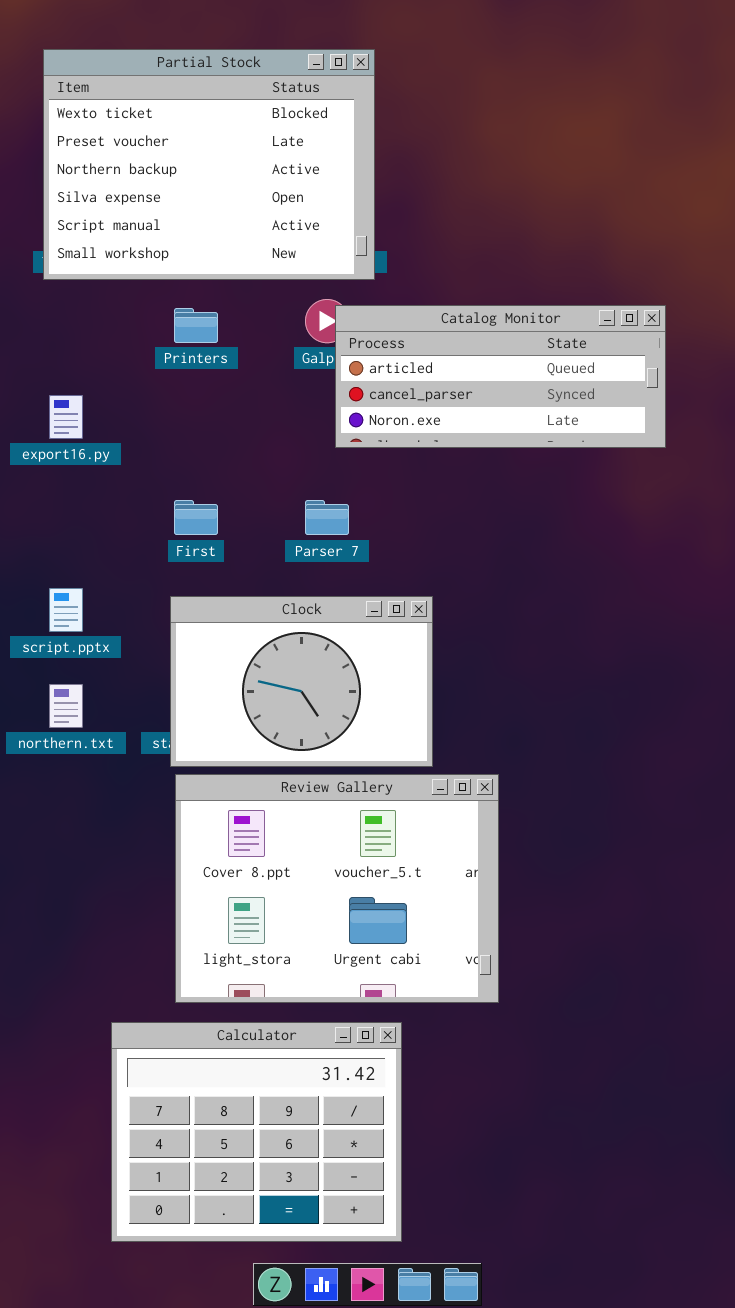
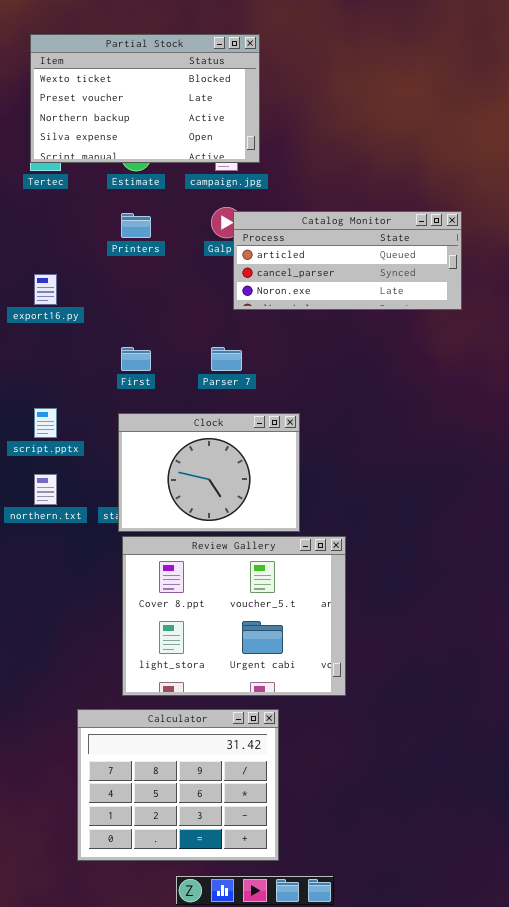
Partial Stock: [43,49,375,280] -> [30,34,260,163], resized

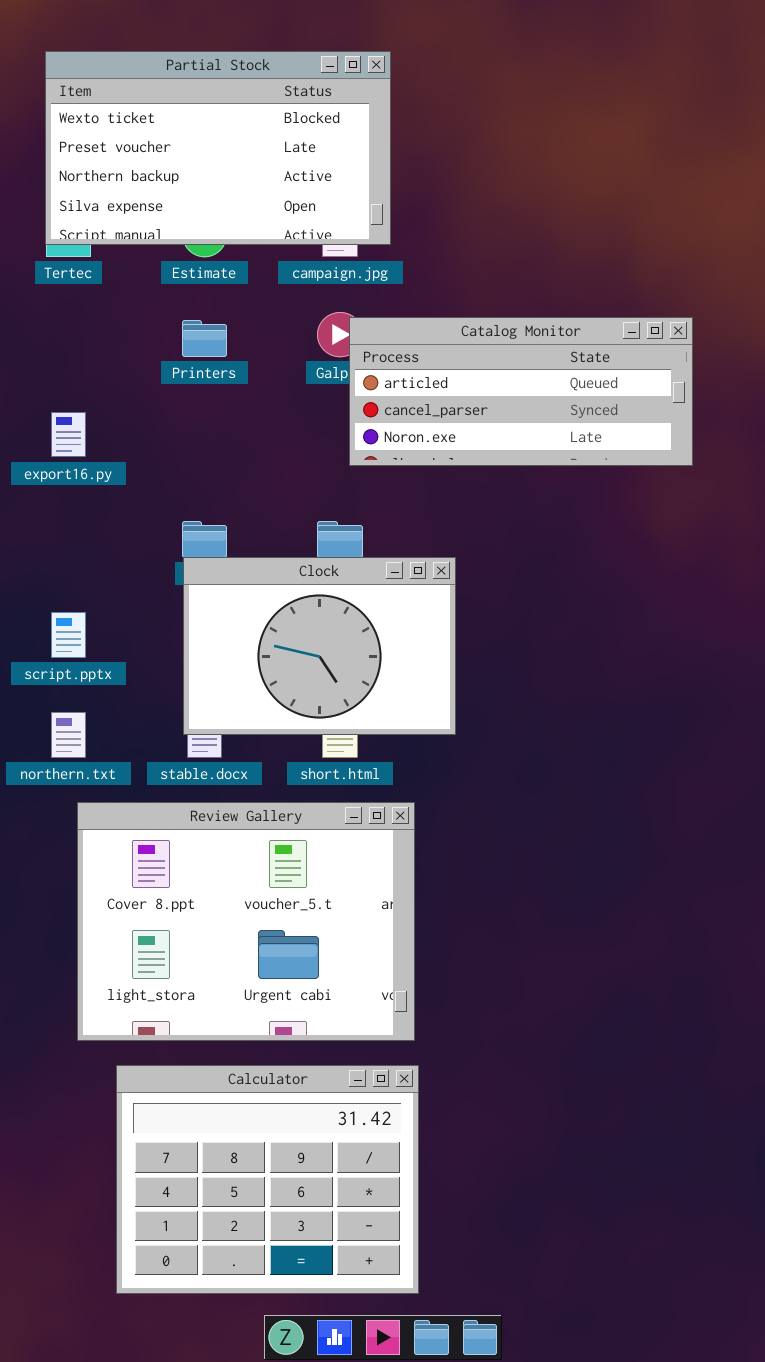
Clock: [118,413,300,532] -> [183,557,456,735], moved
Review Gallery: [122,536,346,696] -> [77,802,415,1041], moved

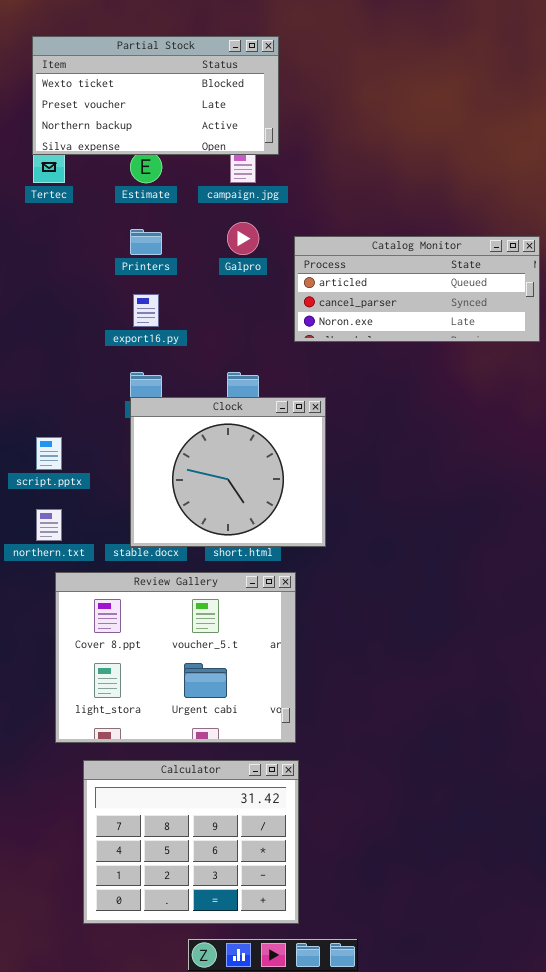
Partial Stock: [45,51,391,245] -> [32,36,279,155], resized
Catalog Monitor: [349,317,693,466] -> [294,236,540,342], moved
export16.py: [51,412,86,457] -> [133,294,159,327], moved
Clock: [183,557,456,735] -> [130,397,326,547], resized

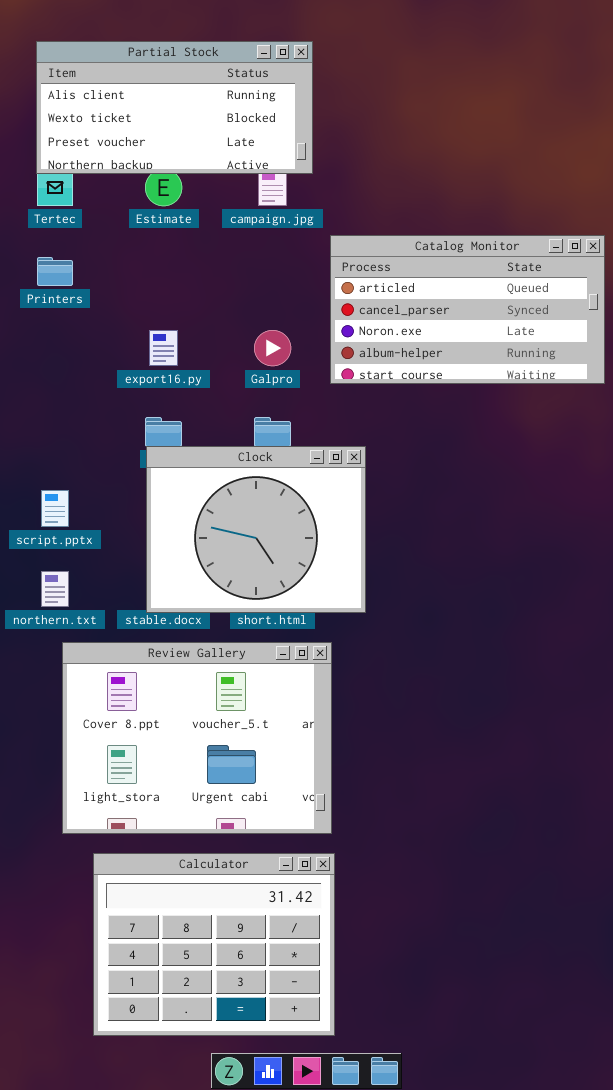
Partial Stock: [32,36,279,155] -> [36,41,313,174], scrolled up 1 row
Galpro: [227,222,259,255] -> [254,330,291,366], moved
Printers: [130,229,162,255] -> [37,257,73,286], moved
Catalog Monitor: [294,236,540,342] -> [330,235,605,384], resized

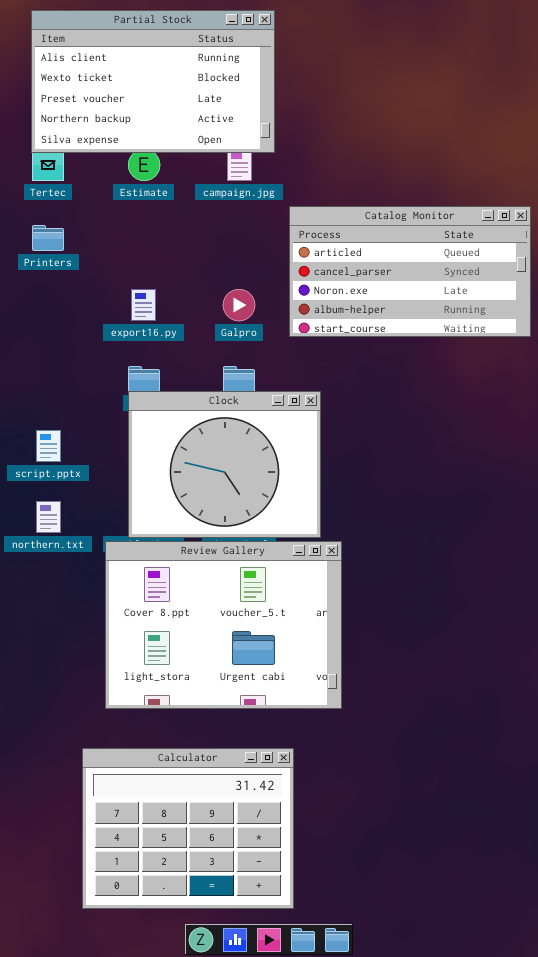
Partial Stock: [36,41,313,174] -> [31,10,275,153], resized
Review Gallery: [62,642,332,834] -> [105,541,342,709], moved

